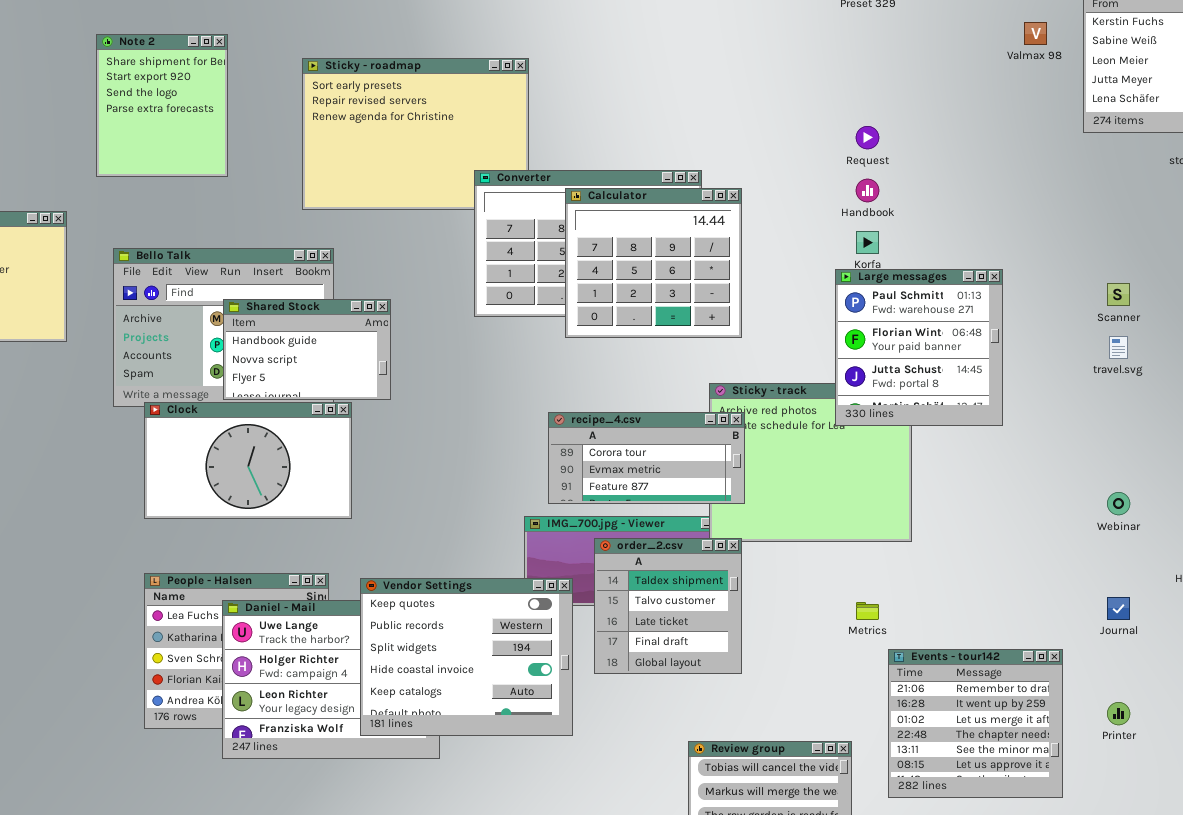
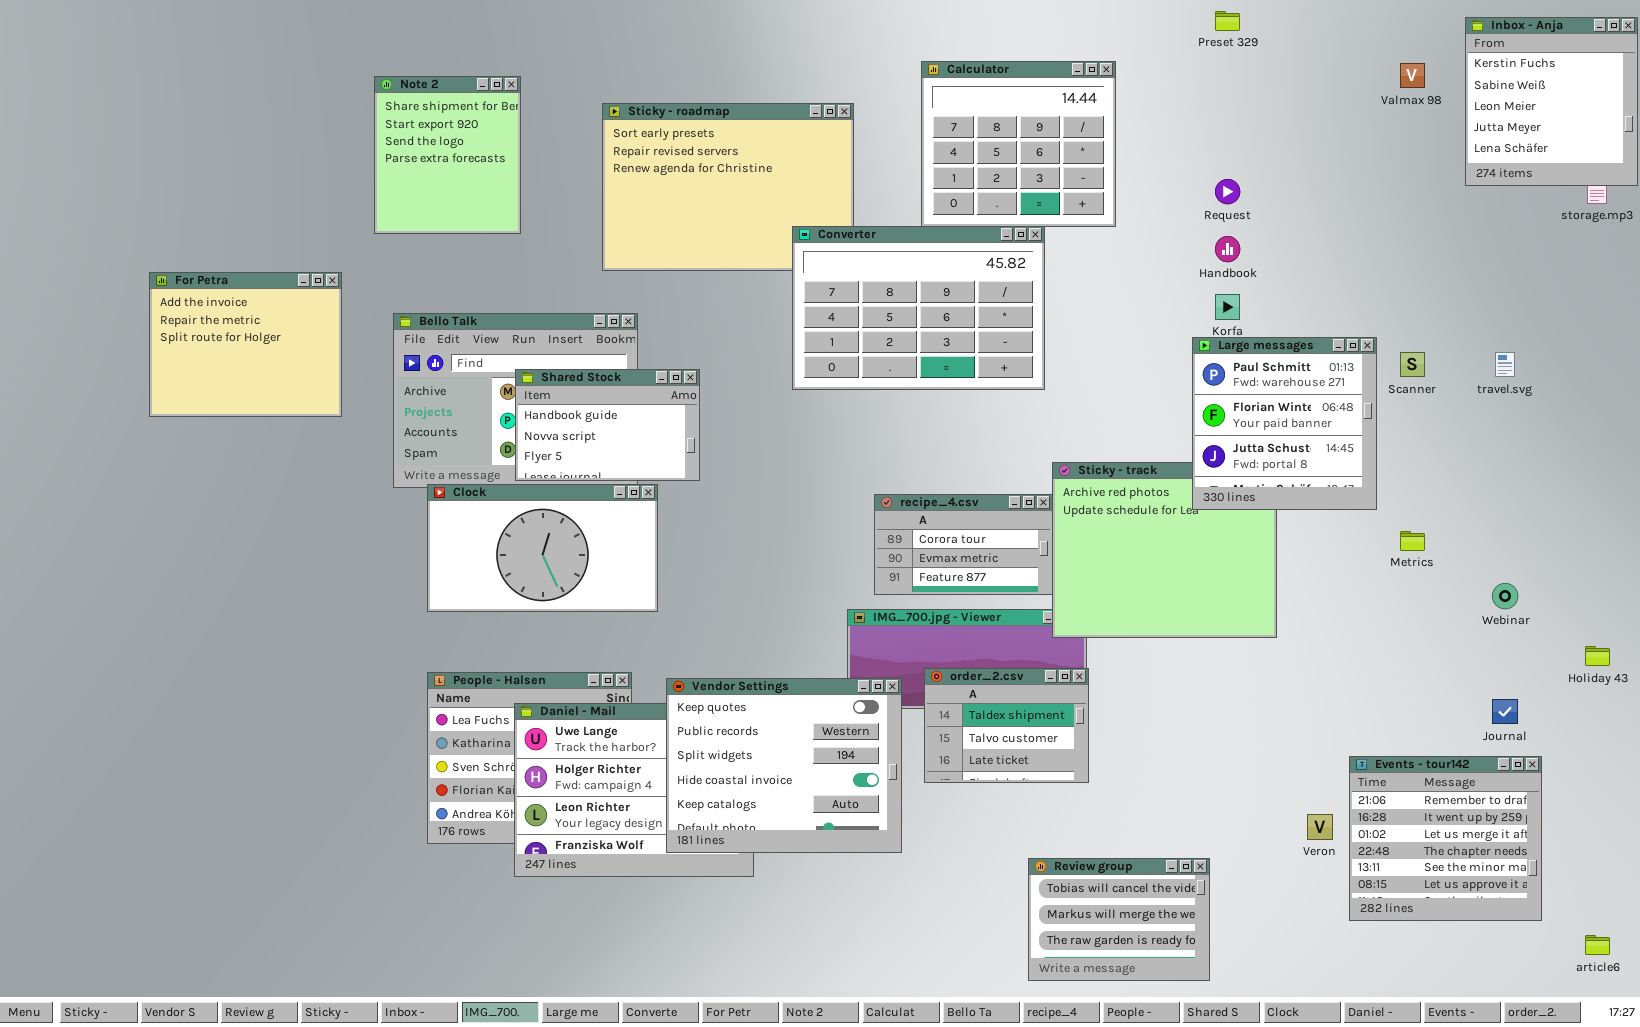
Calculator: [565,188,742,338] -> [921,61,1116,227], moved
Scanner: [1107,283,1130,306] -> [1400,352,1425,377], moved
travel.svg: [1109,336,1128,359] -> [1495,352,1515,377], moved
recipe_4.csv: [548,412,745,504] -> [874,494,1053,595], resized
order_2.csv: [594,538,742,674] -> [924,668,1089,783], resized
Metrics: [856,602,879,620] -> [1400,531,1425,551], moved
Events - tour142: [888,649,1063,798] -> [1349,756,1542,921], moved

